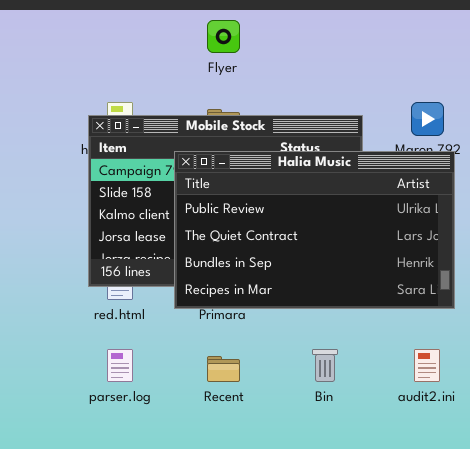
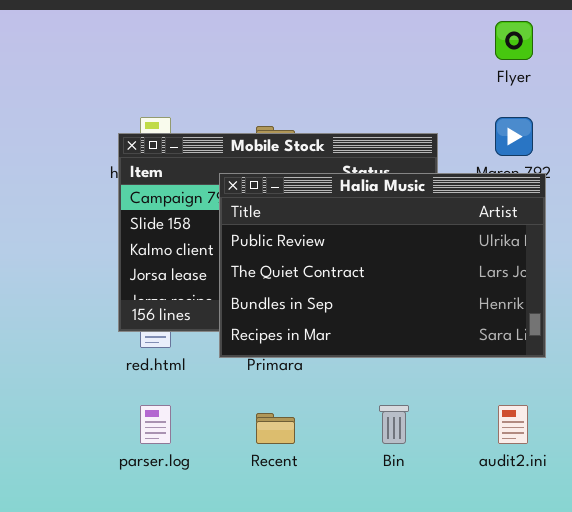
Flyer: [207,20,240,53] -> [495,21,533,60], moved

